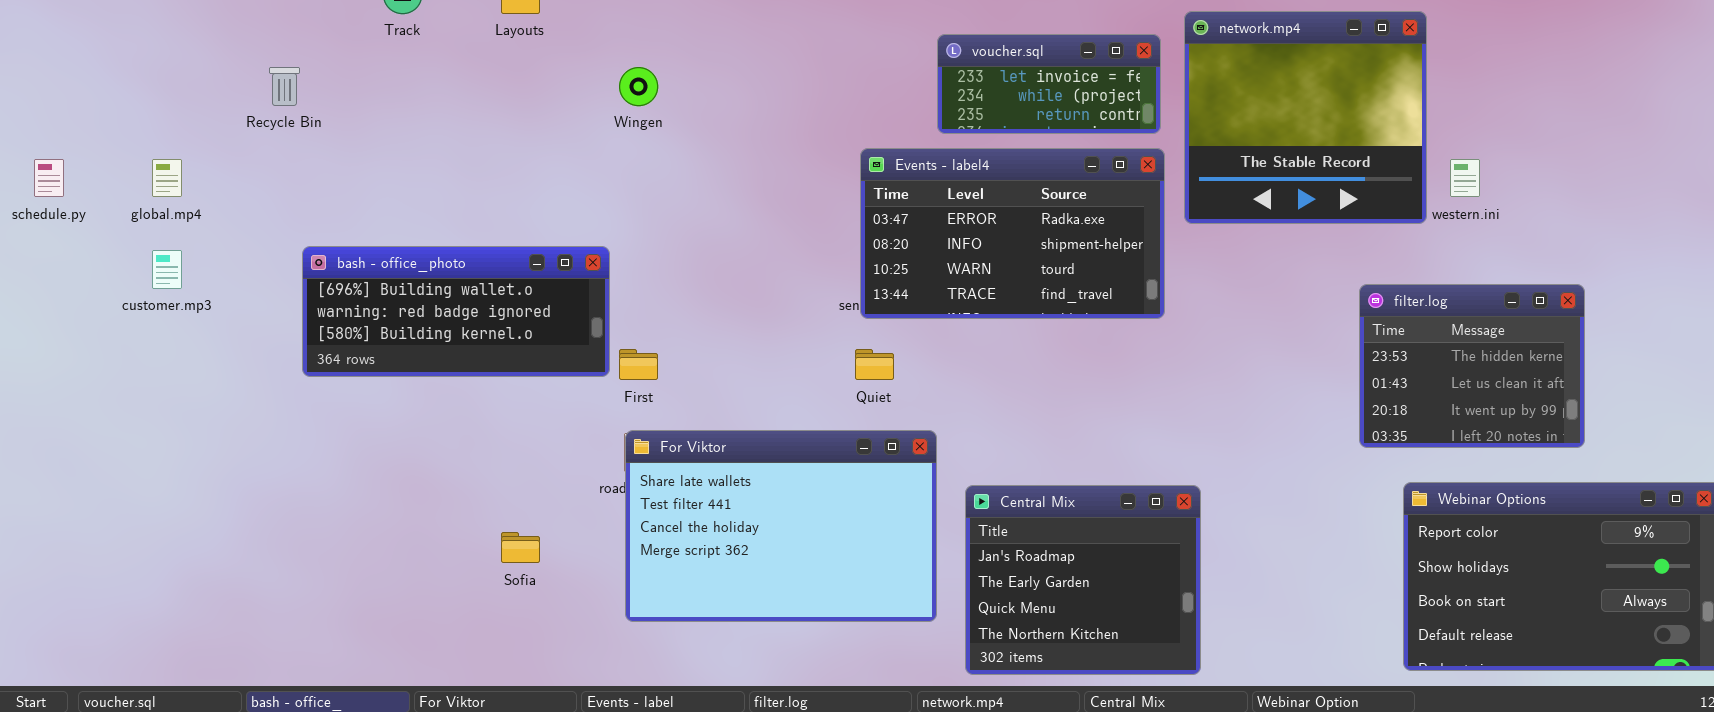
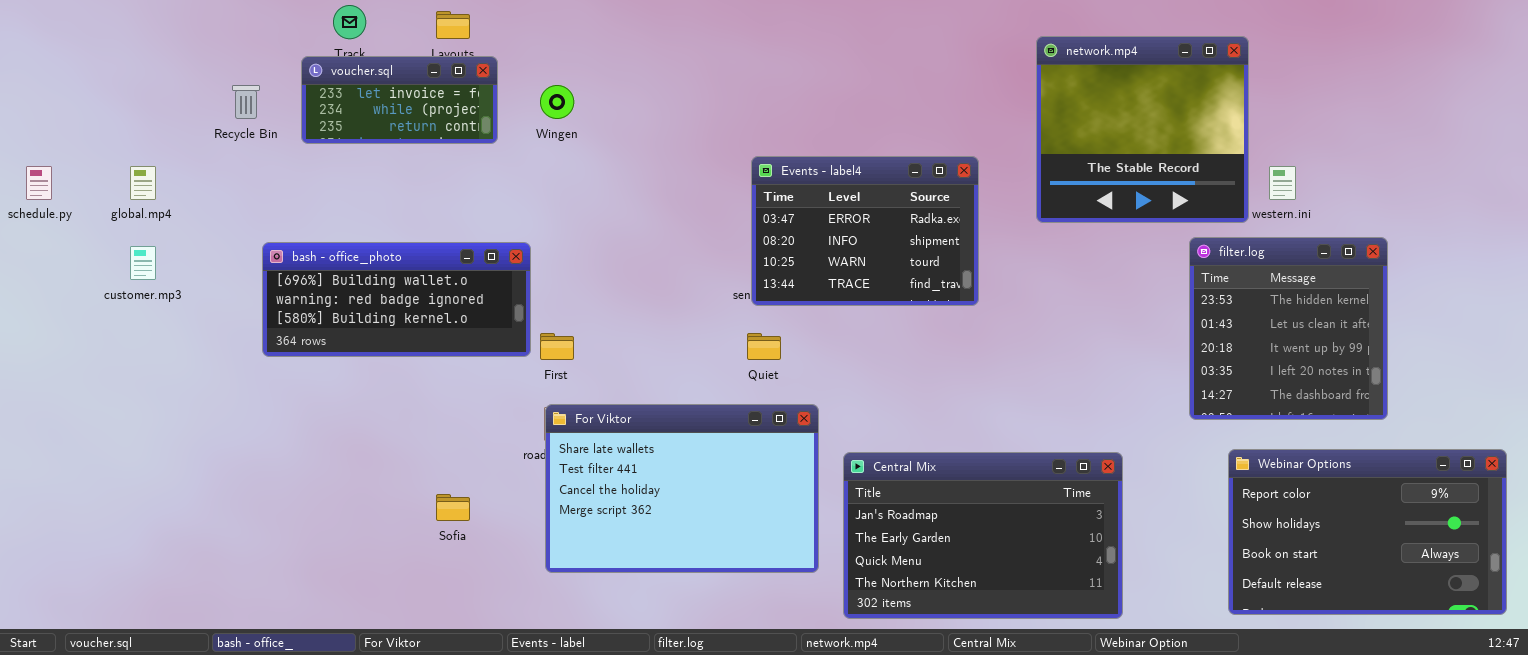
voucher.sql: [937,34,1161,134] -> [301,56,498,144], moved
Events - label4: [860,148,1165,319] -> [751,156,979,306], resized
filter.log: [1359,284,1585,448] -> [1189,237,1388,420], resized
Central Mix: [965,485,1201,675] -> [843,452,1123,619], resized

